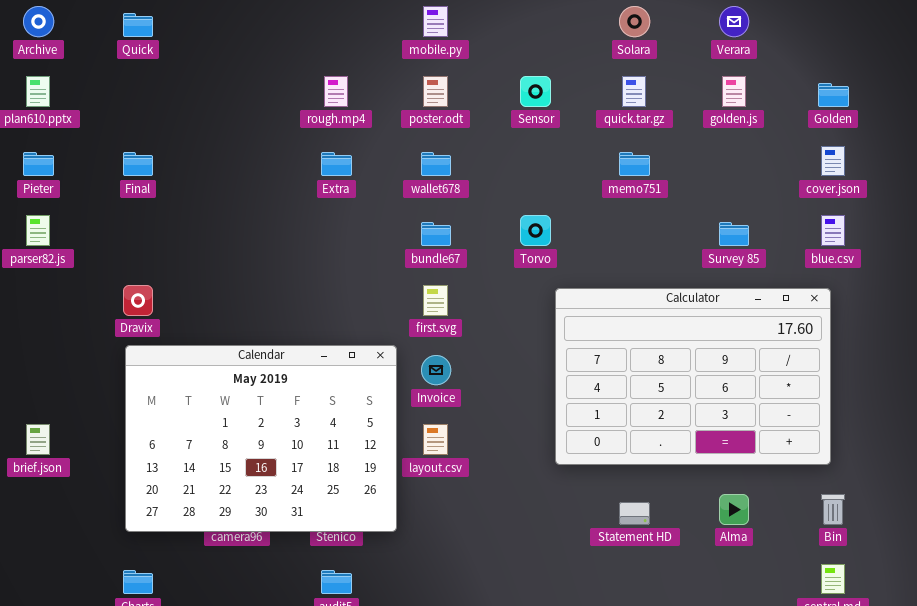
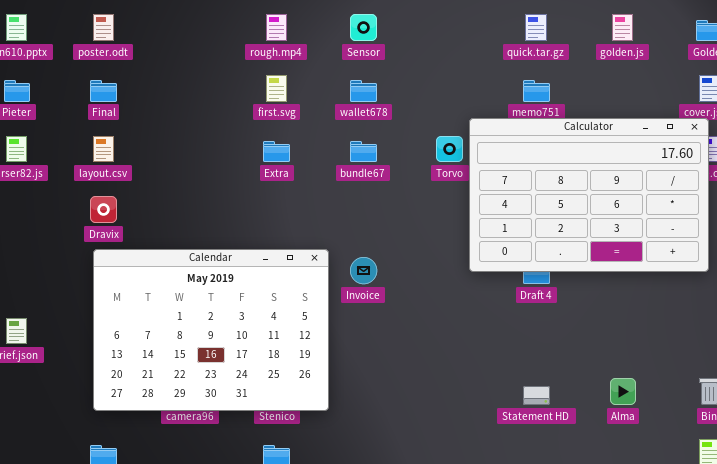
poster.odt: [423,76,448,107] -> [93,14,114,41], moved
Sensor: [520,76,551,107] -> [350,14,377,41], moved
Extra: [321,152,352,176] -> [263,141,290,162], moved
first.svg: [423,285,448,316] -> [266,75,287,102], moved
Calculator: [555,288,831,465] -> [469,118,709,272], moved
layout.csv: [423,424,448,455] -> [93,136,114,162], moved

